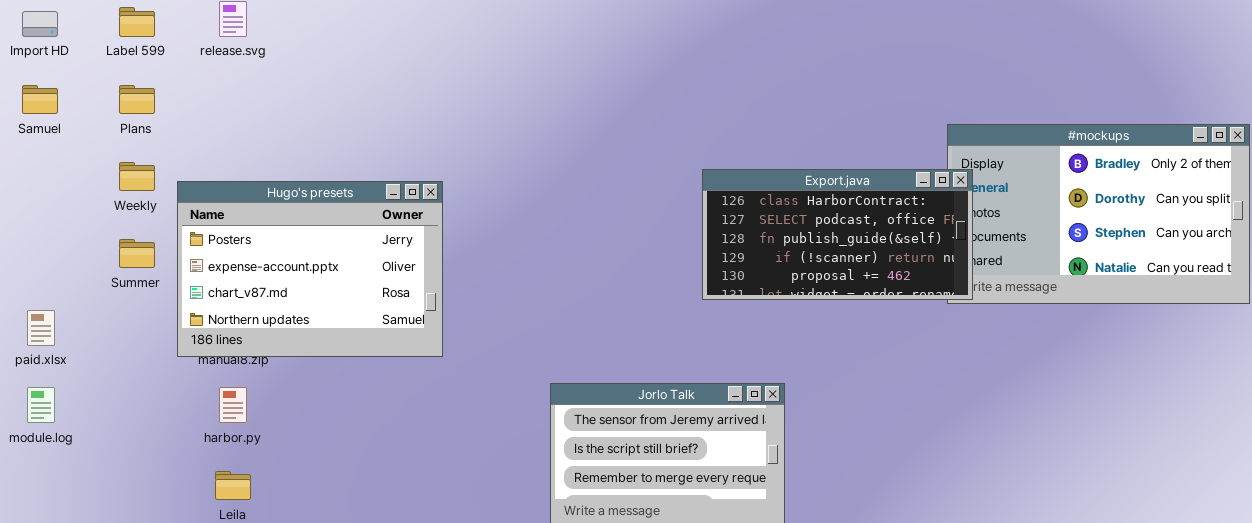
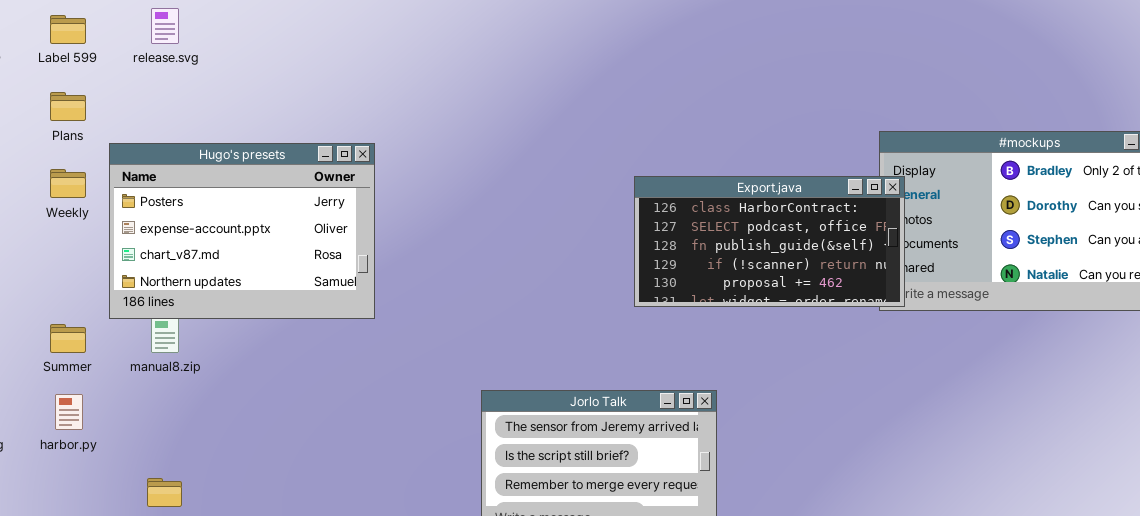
Hugo's presets: [177,181,443,357] -> [109,143,375,319], moved
Summer: [119,239,155,268] -> [50,324,86,353], moved
harbor.py: [219,387,247,423] -> [55,394,83,430], moved

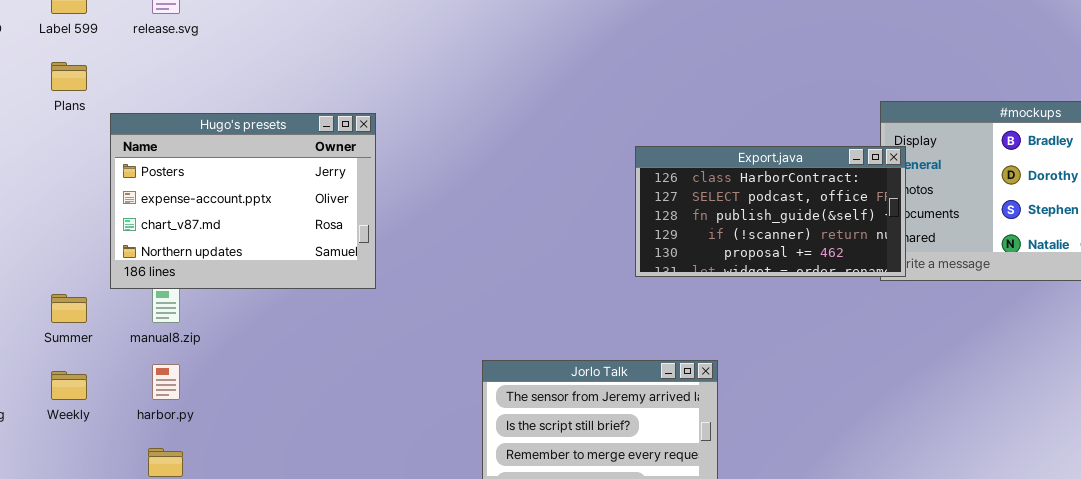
Weekly: [50,169,86,198] -> [51,371,87,400], moved
harbor.py: [55,394,83,430] -> [152,364,180,400], moved

